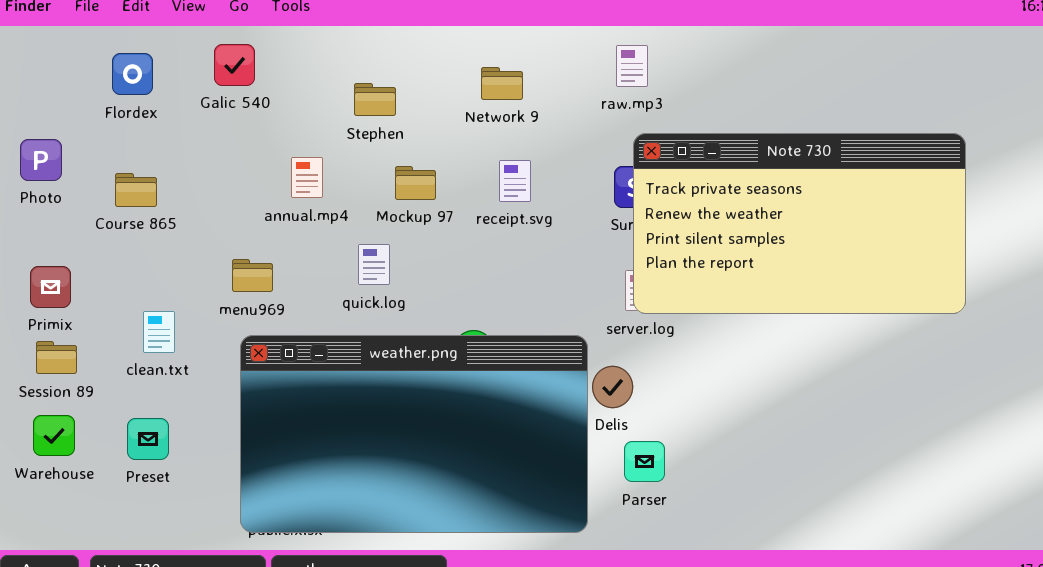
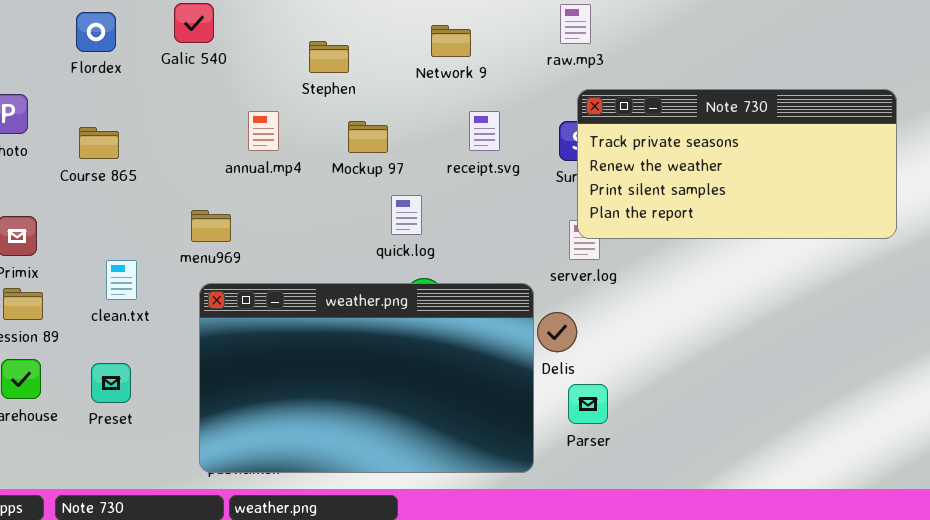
Note 730: [633,133,966,314] -> [577,89,897,239], resized
receipt.svg: [499,160,531,202] -> [469,111,500,151], moved
quick.log: [358,244,390,285] -> [391,195,422,235], moved

